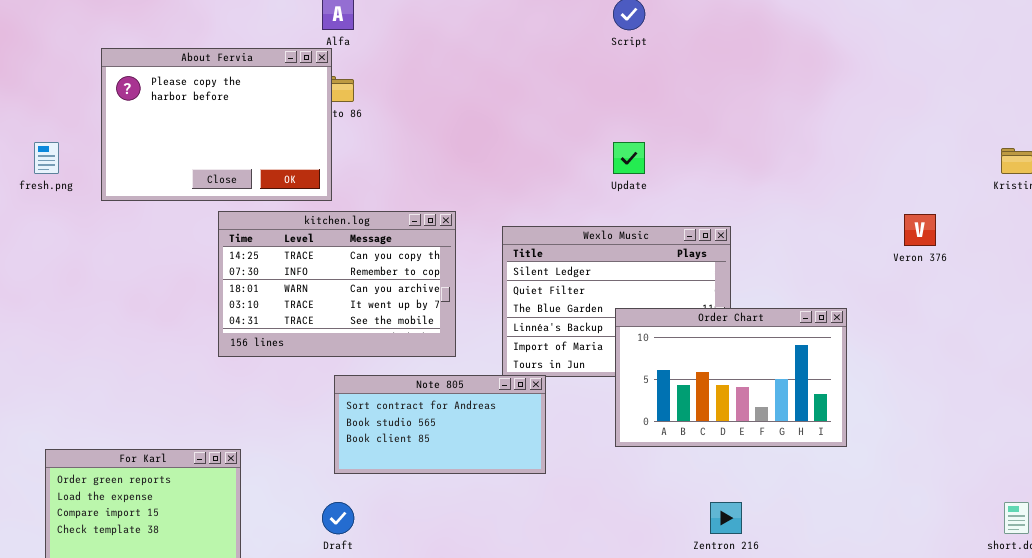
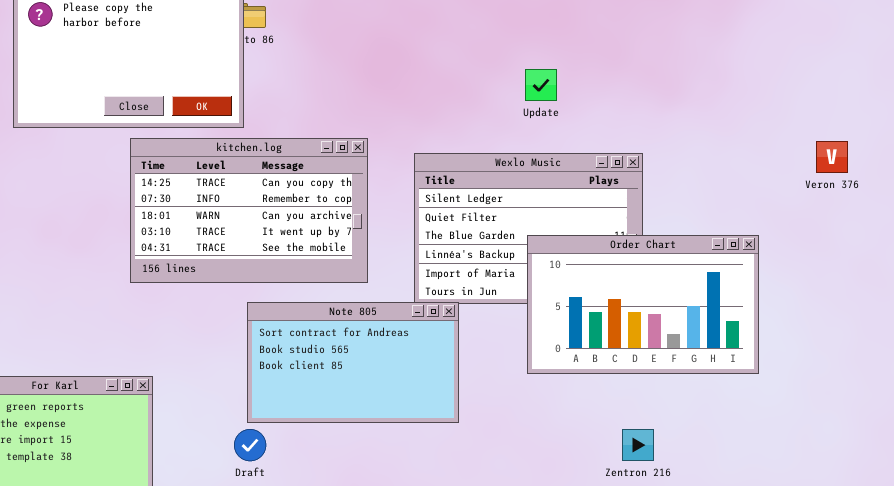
Note 805: [334,375,546,474] -> [247,302,459,423], resized

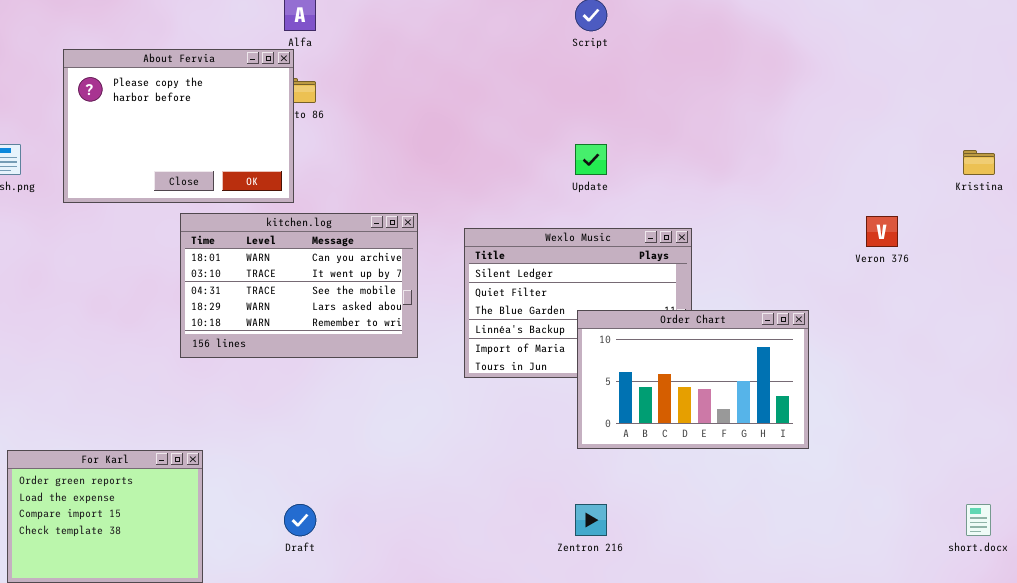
kitchen.log: [130,138,368,283] -> [180,213,418,358], scrolled down 2 rows
Note 805: [247,302,459,423] -> none, closed
Zentron 216: [622,429,654,461] -> [575,504,607,536], moved

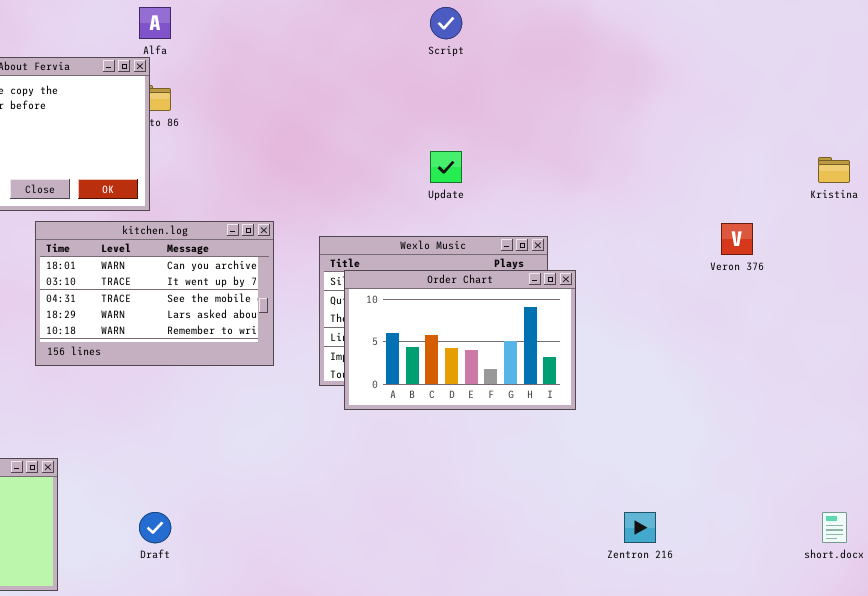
Order Chart: [577,310,809,449] -> [344,270,576,410], moved
Zentron 216: [575,504,607,536] -> [624,512,656,543], moved

